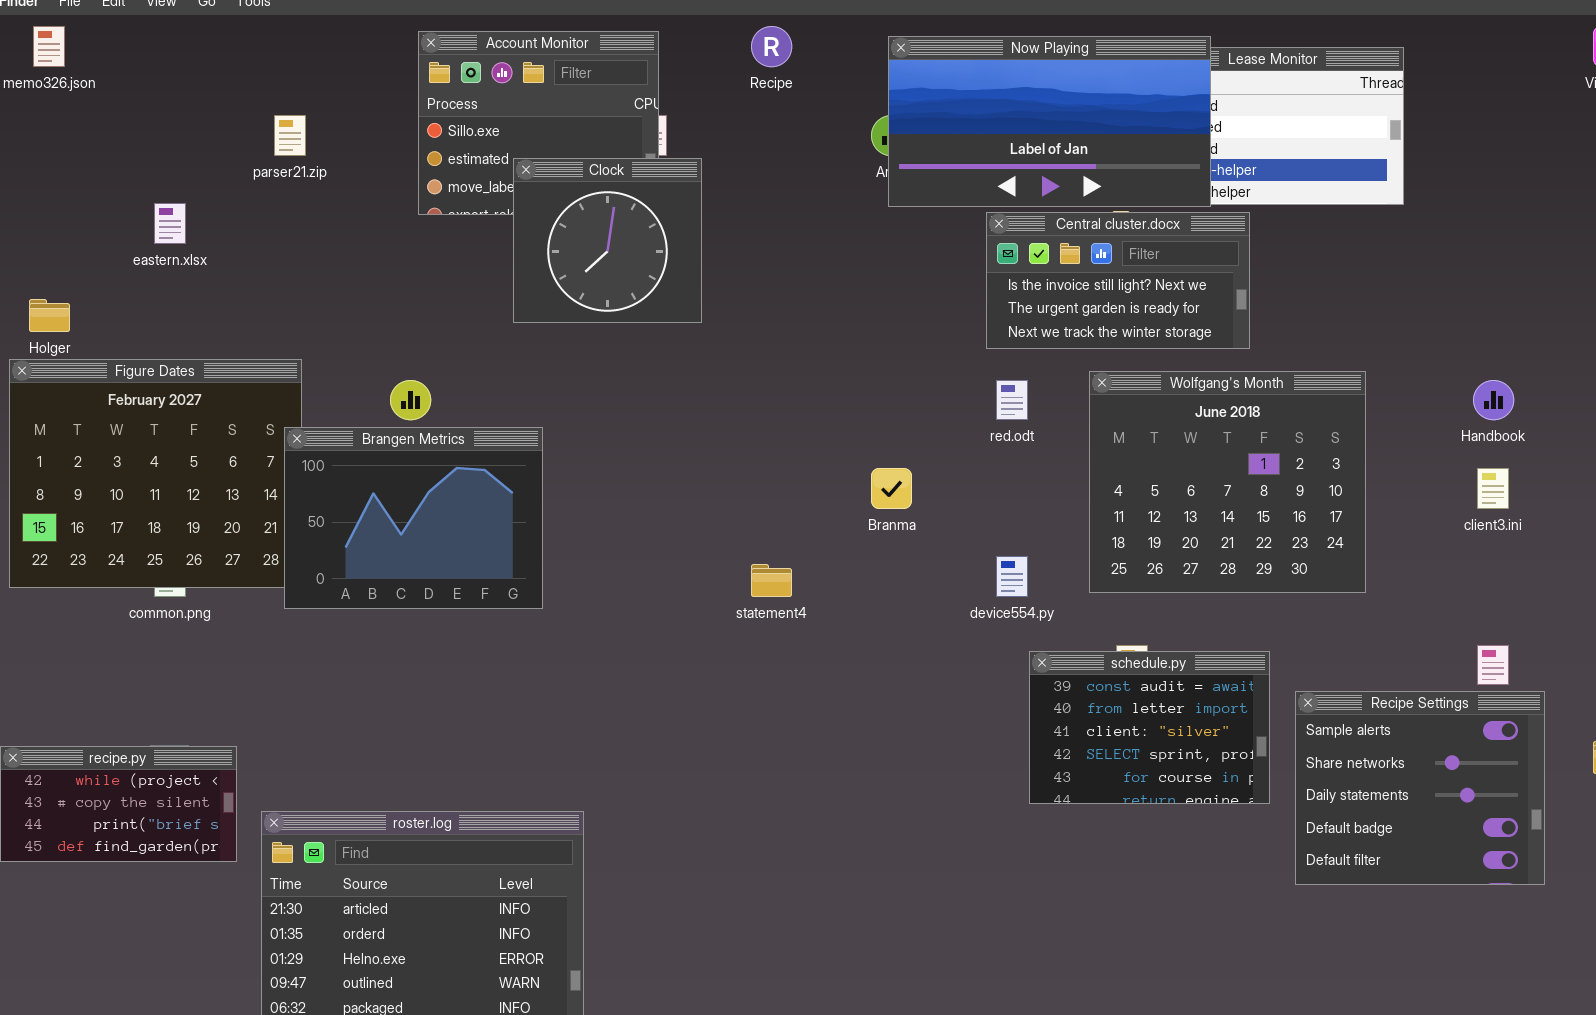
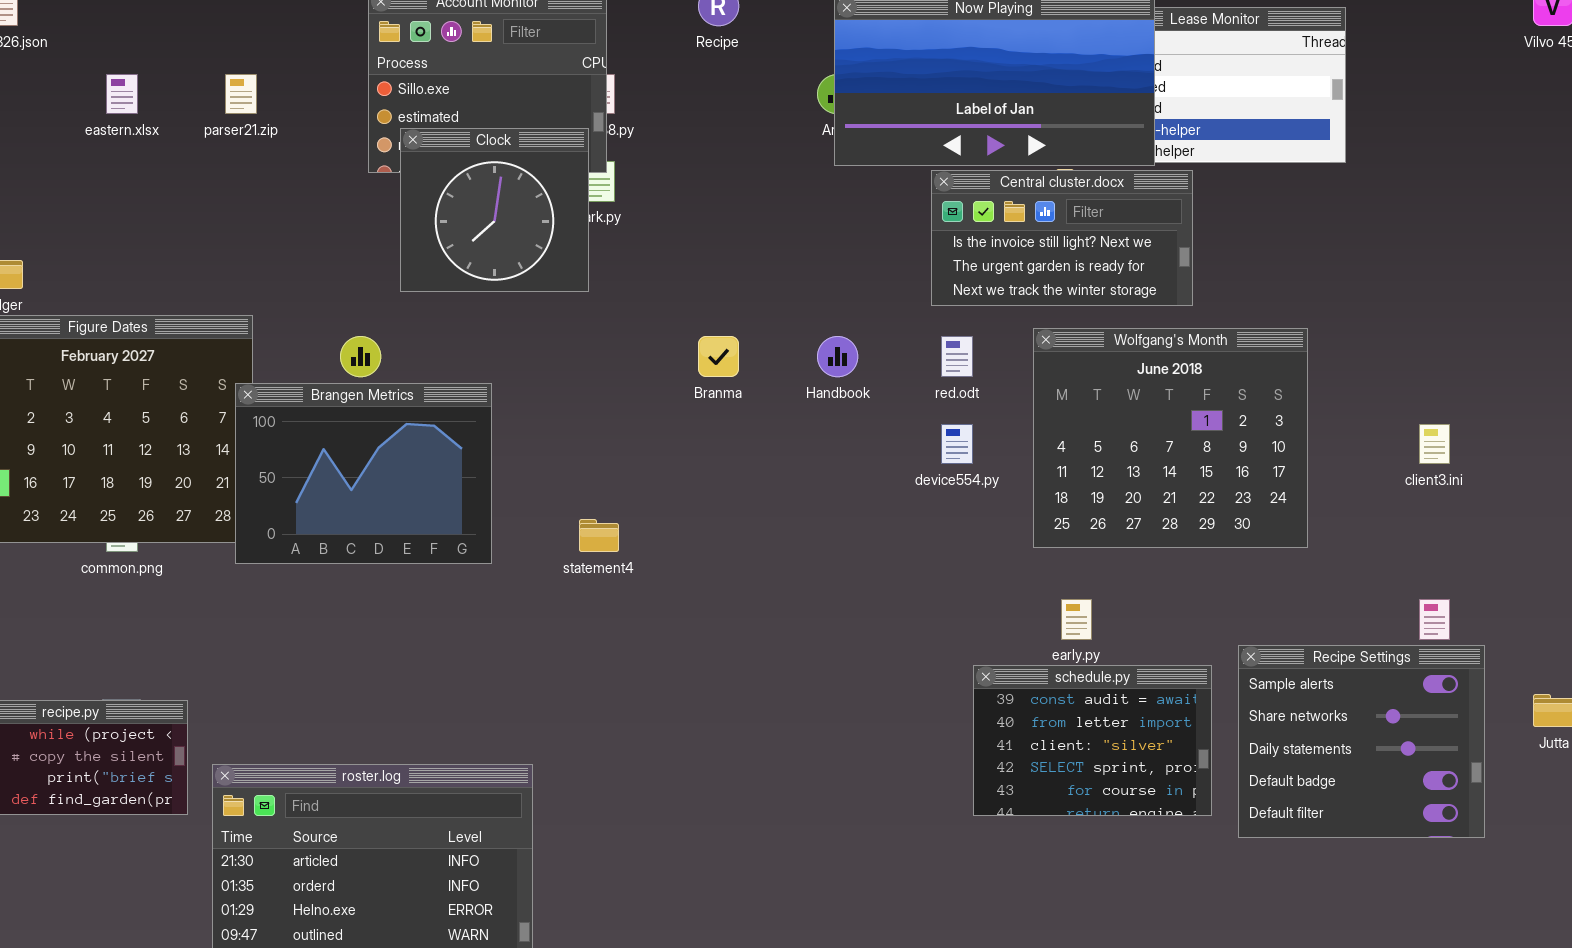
Clock: [513,158,702,323] -> [400,128,589,292], moved
eastern.xlsx: [154,203,186,244] -> [106,74,138,114], moved
Handbook: [1473,380,1514,420] -> [817,336,858,377], moved
Branma: [871,468,912,509] -> [698,336,739,377], moved
device554.py: [996,556,1028,597] -> [941,424,973,464], moved
statement4: [751,564,792,597] -> [579,519,619,552], moved
schedule.py: [1029,651,1270,804] -> [973,665,1212,816], moved

